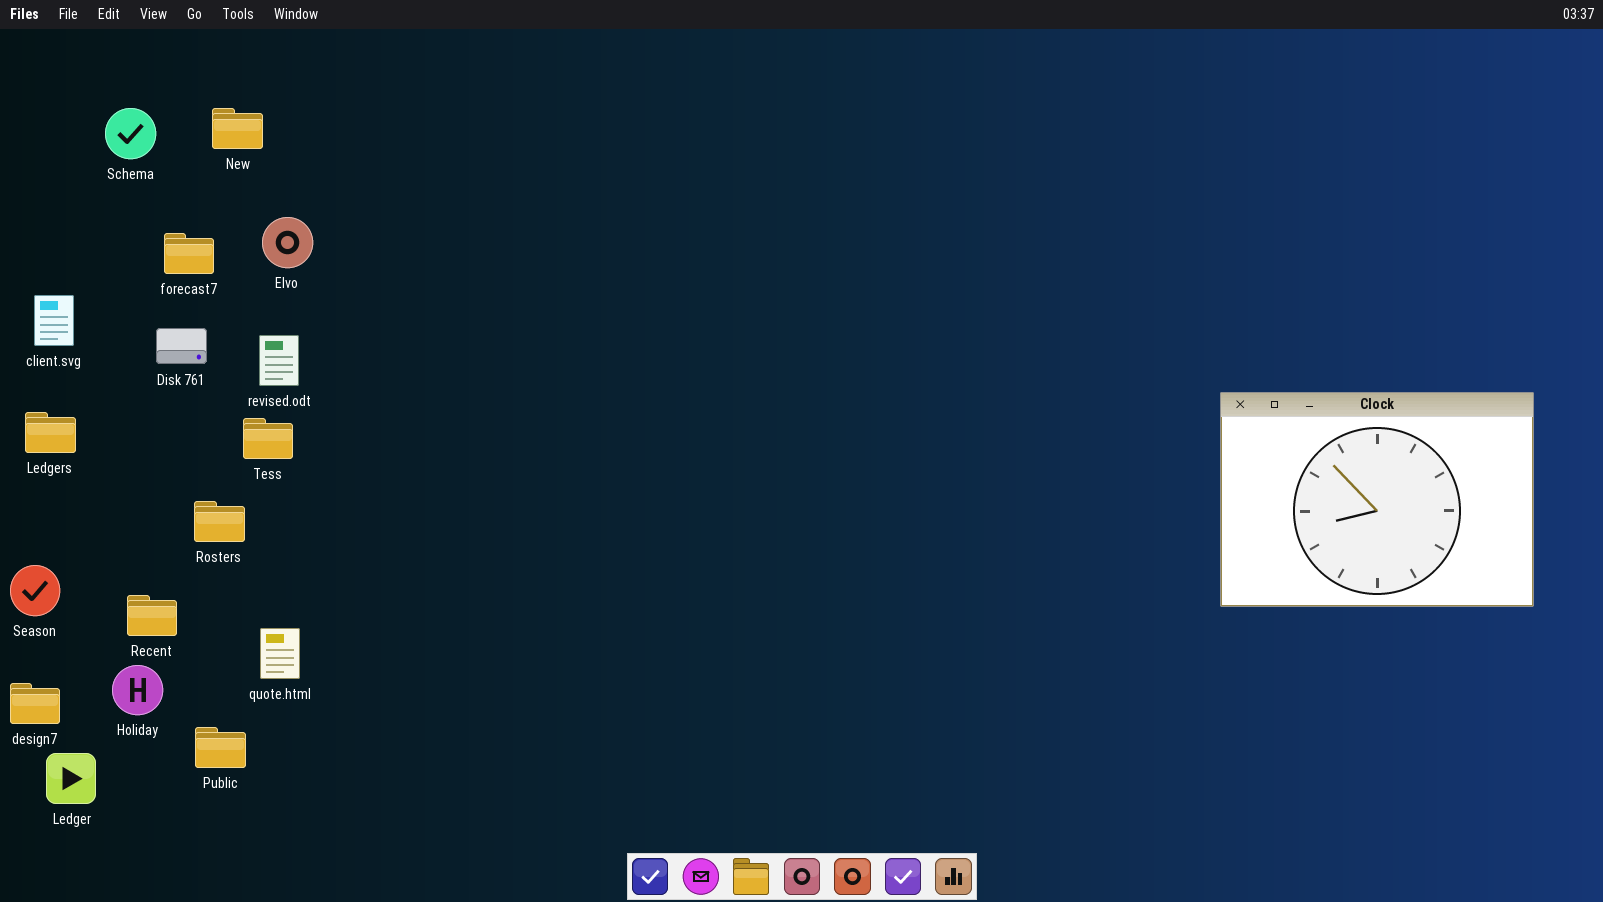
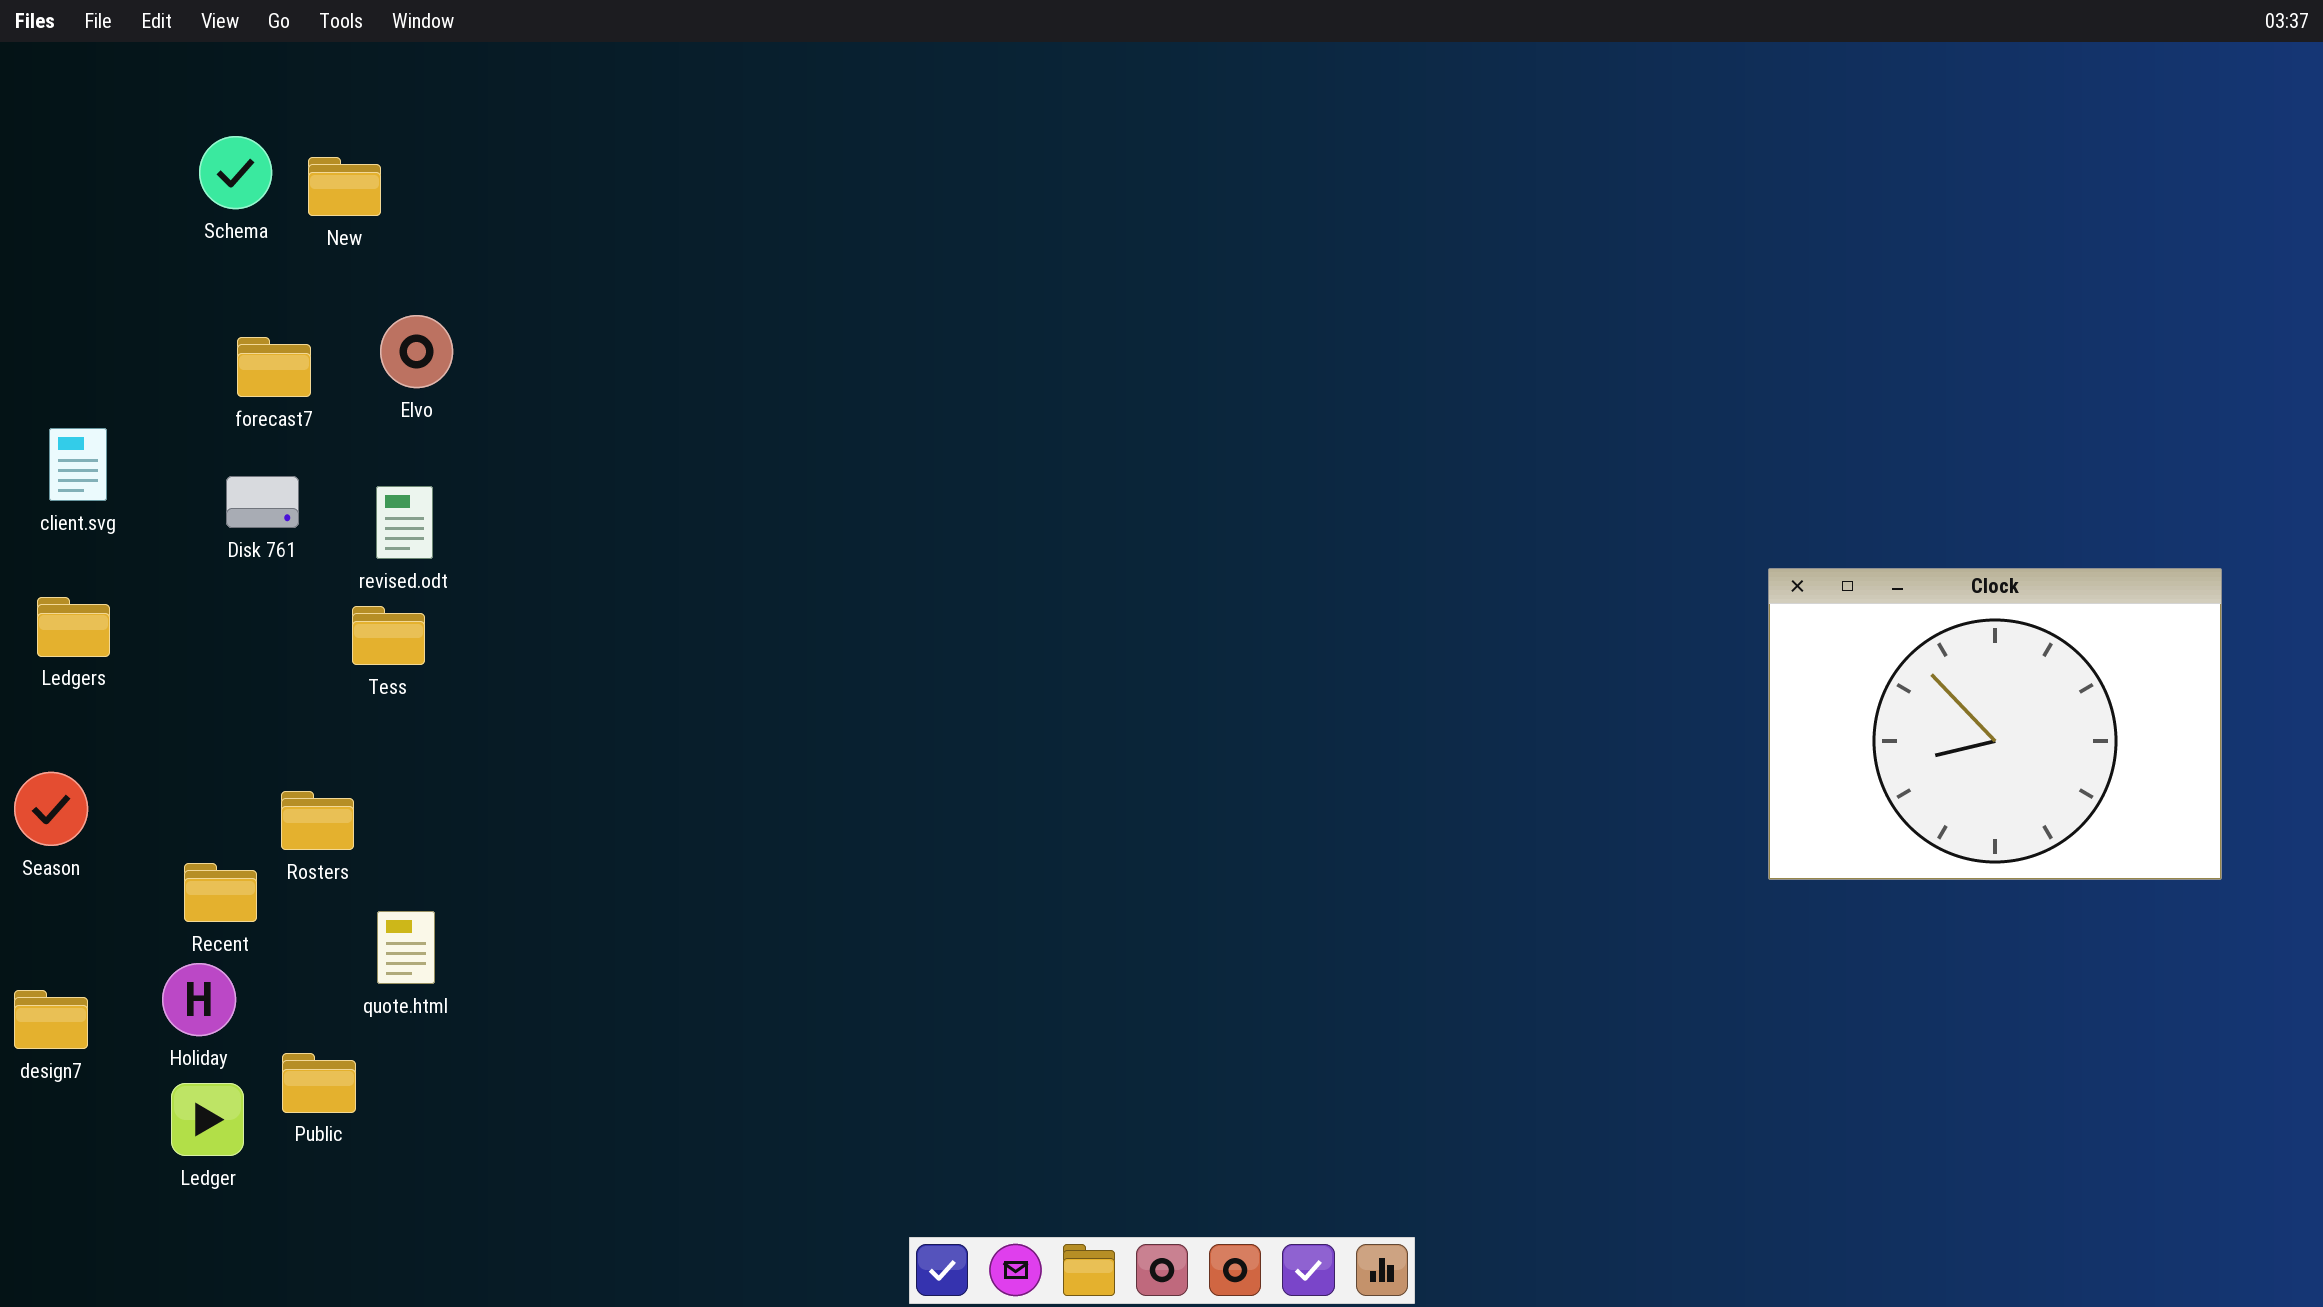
Schema: [105,108,156,159] -> [199,136,272,209], moved
Rosters: [194,501,245,542] -> [281,791,354,850], moved
Season: [10,565,60,616] -> [14,772,88,846], moved
Ledger: [46,753,96,804] -> [171,1083,244,1156], moved

